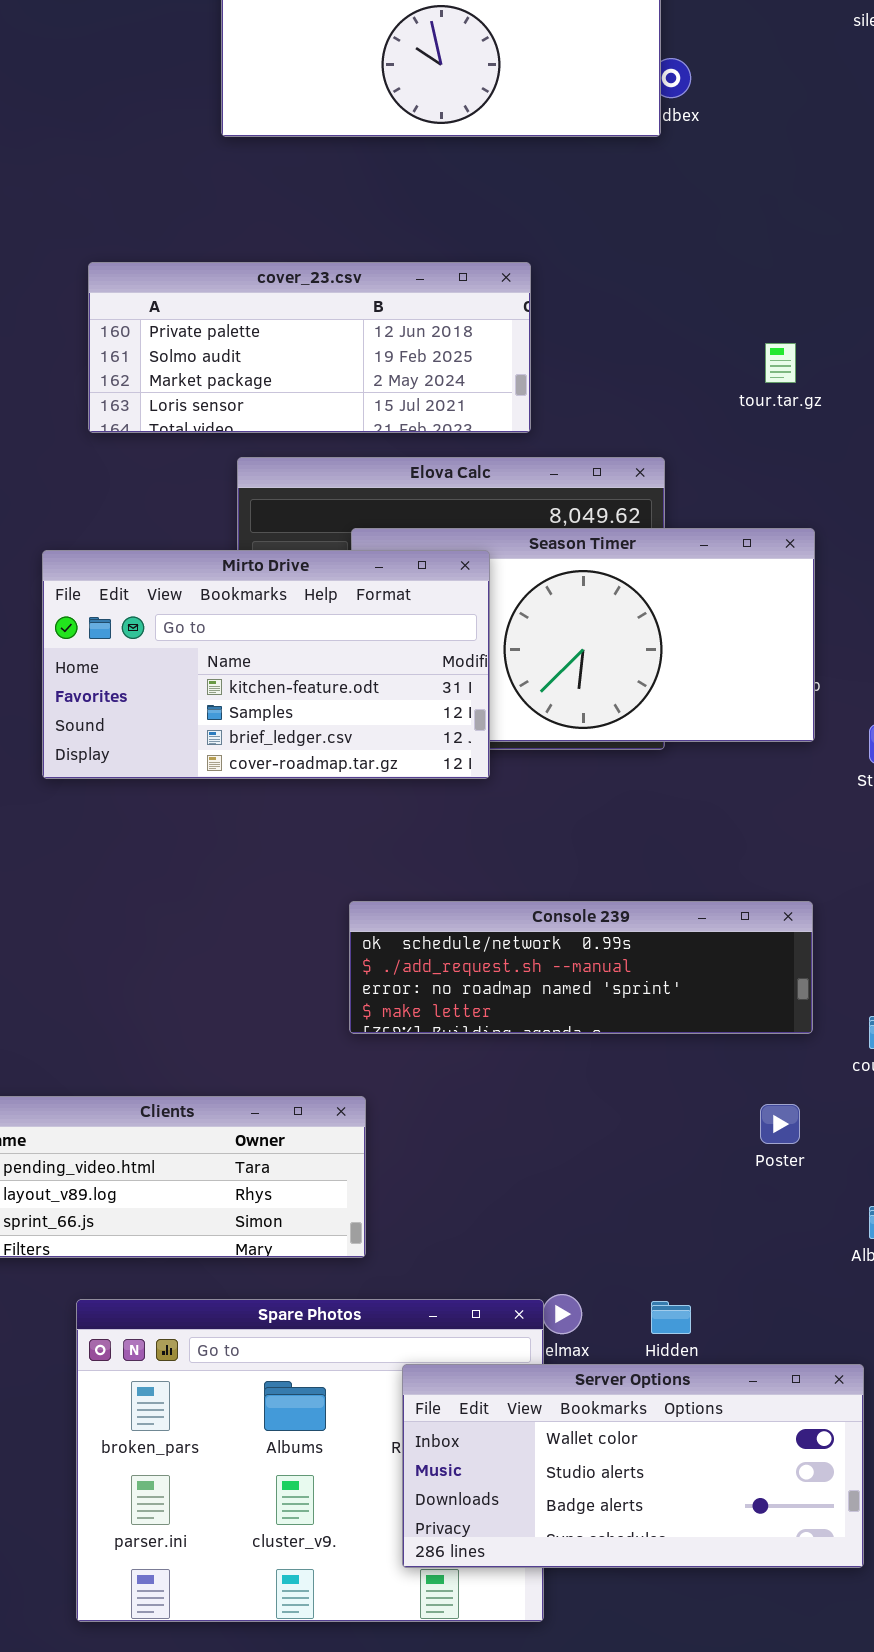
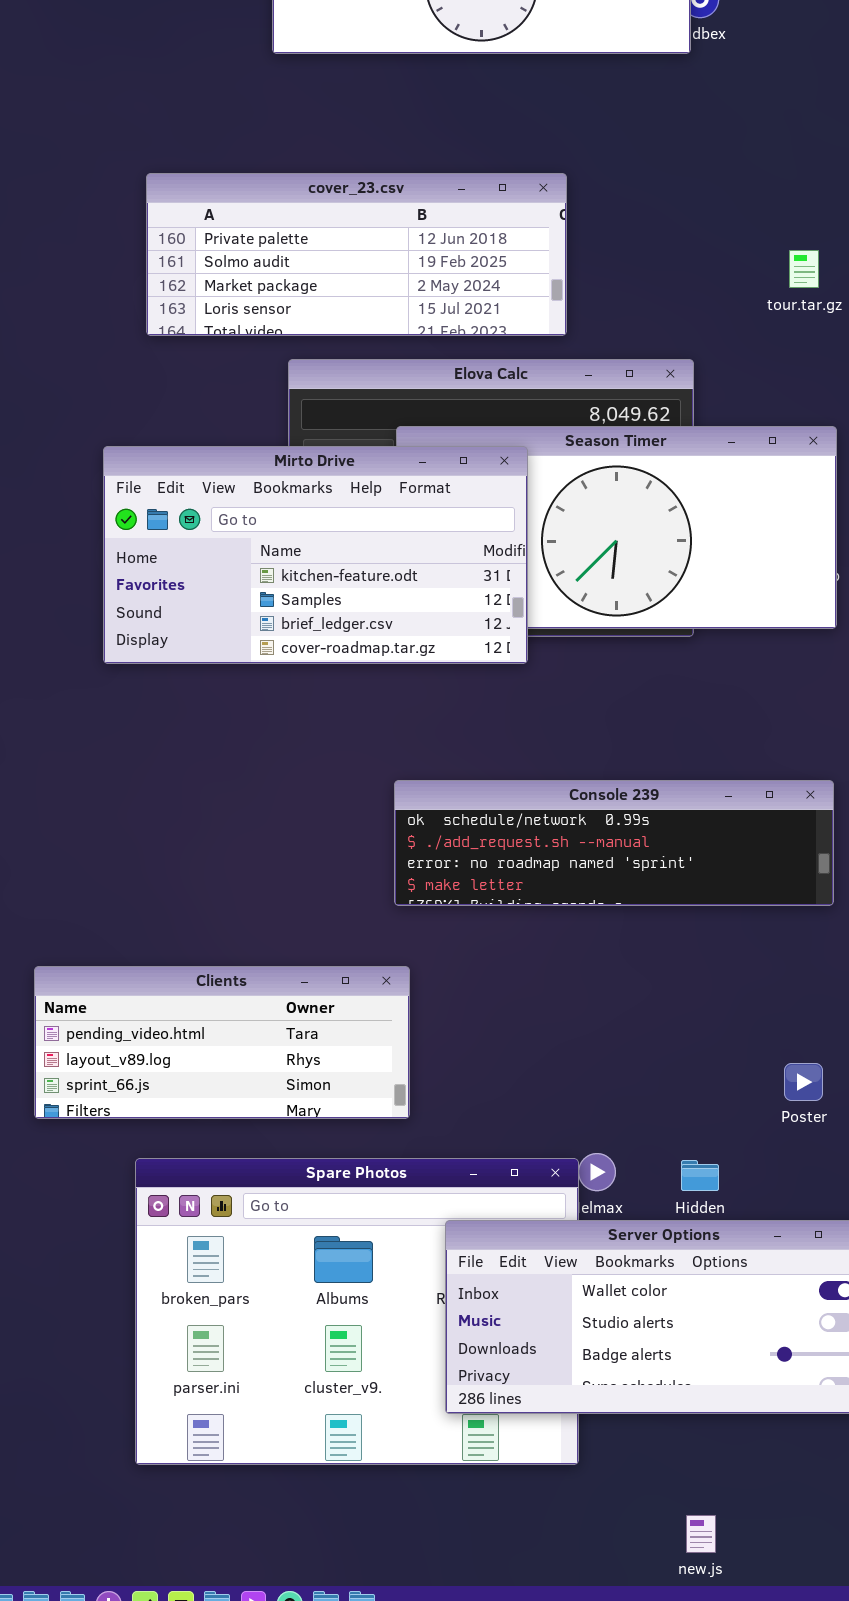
Poster: [760,1104,800,1144] -> [784,1063,823,1101], moved

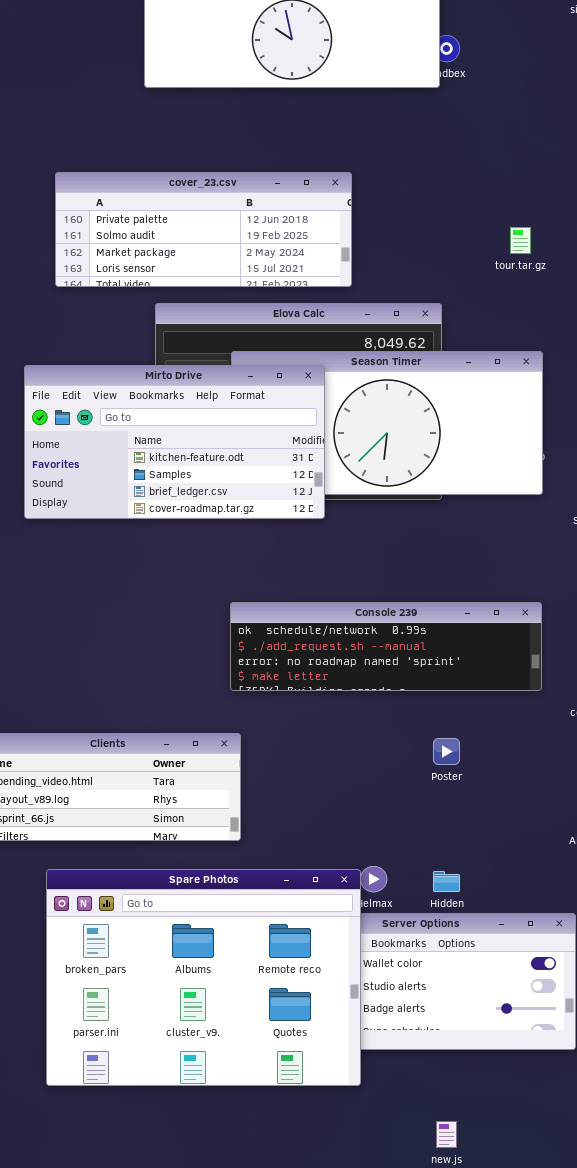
Poster: [784,1063,823,1101] -> [433,738,460,765], moved
Spare Photos: [135,1158,579,1465] -> [46,869,361,1086], raised

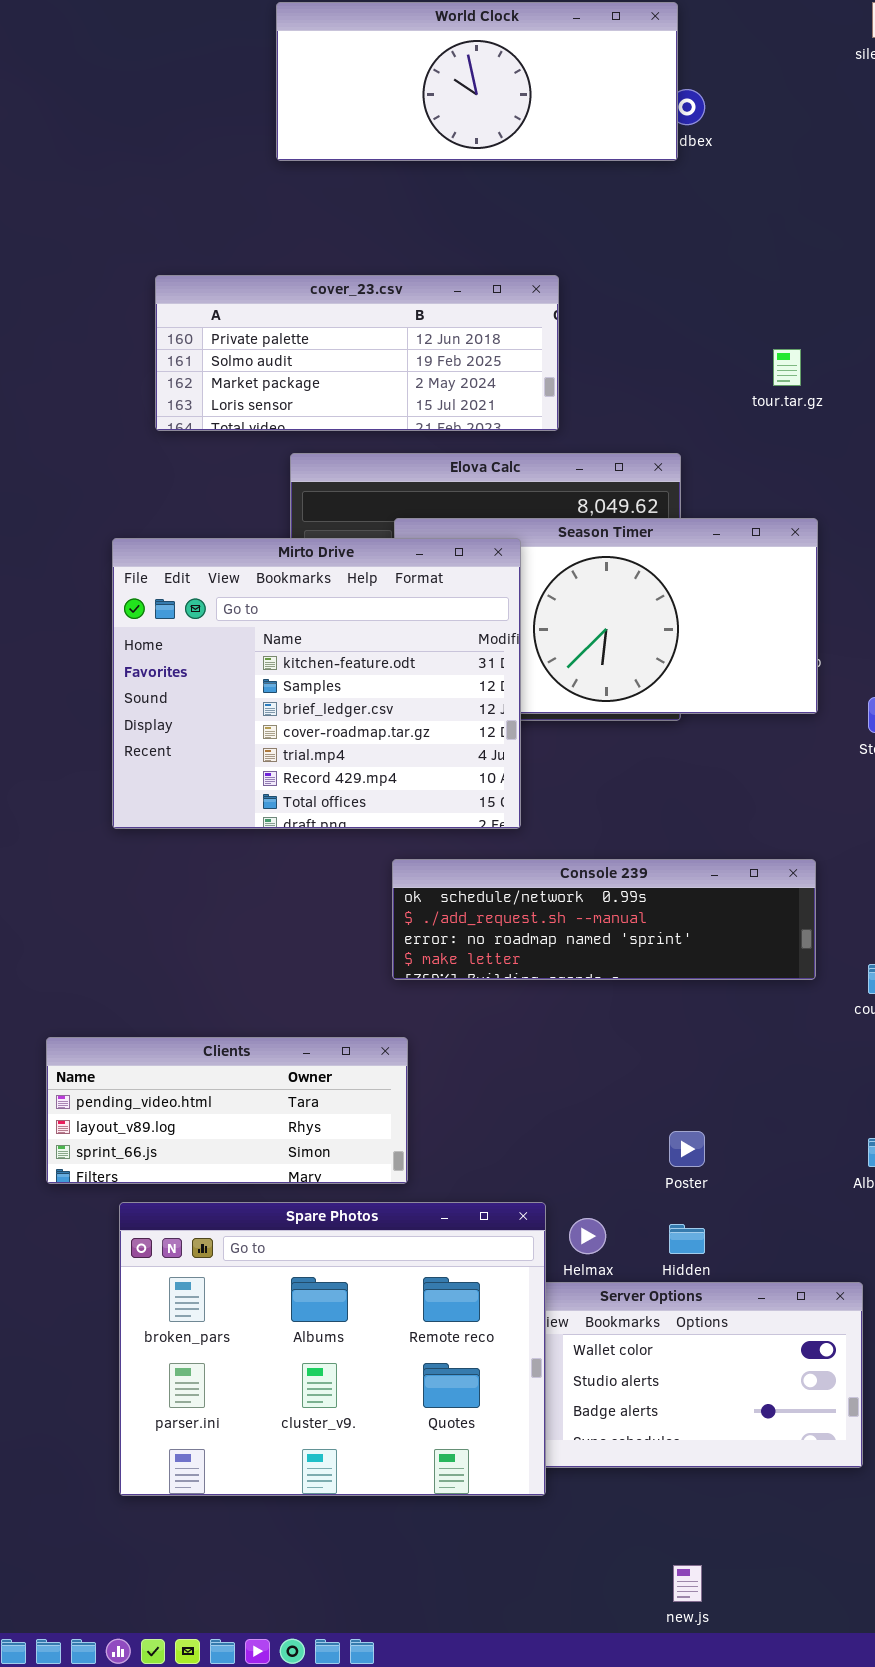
Mirto Drive: [24,365,325,519] -> [112,538,521,829], resized
Poster: [433,738,460,765] -> [669,1131,705,1167], moved
Spare Photos: [46,869,361,1086] -> [119,1202,546,1496], moved

